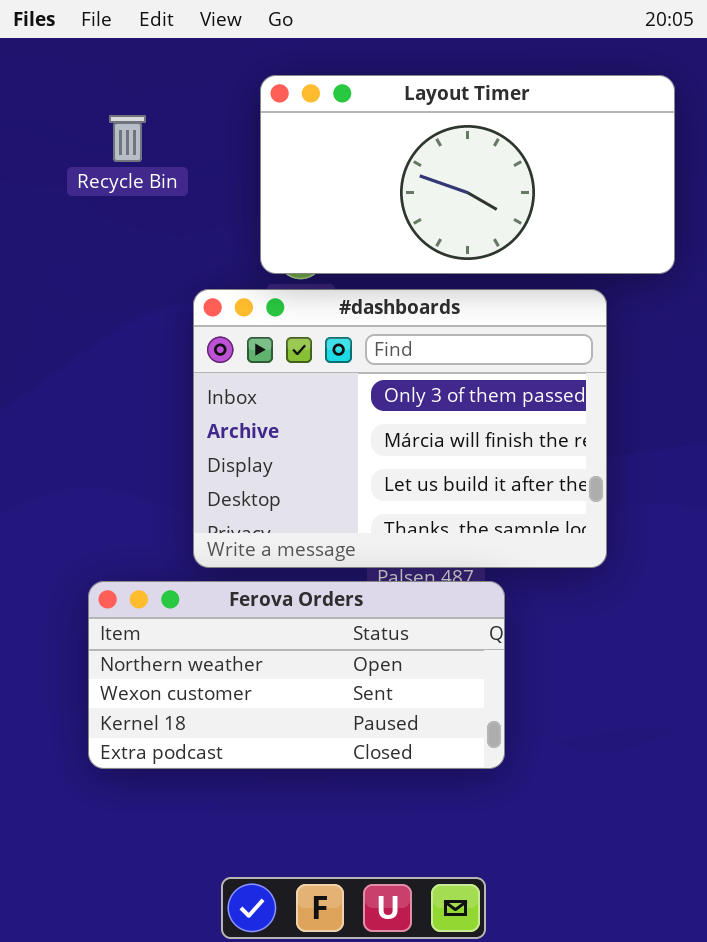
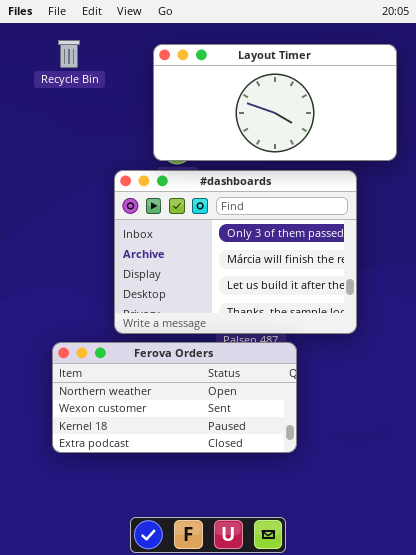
Recycle Bin: [109,115,146,162] -> [58,40,80,68], moved

